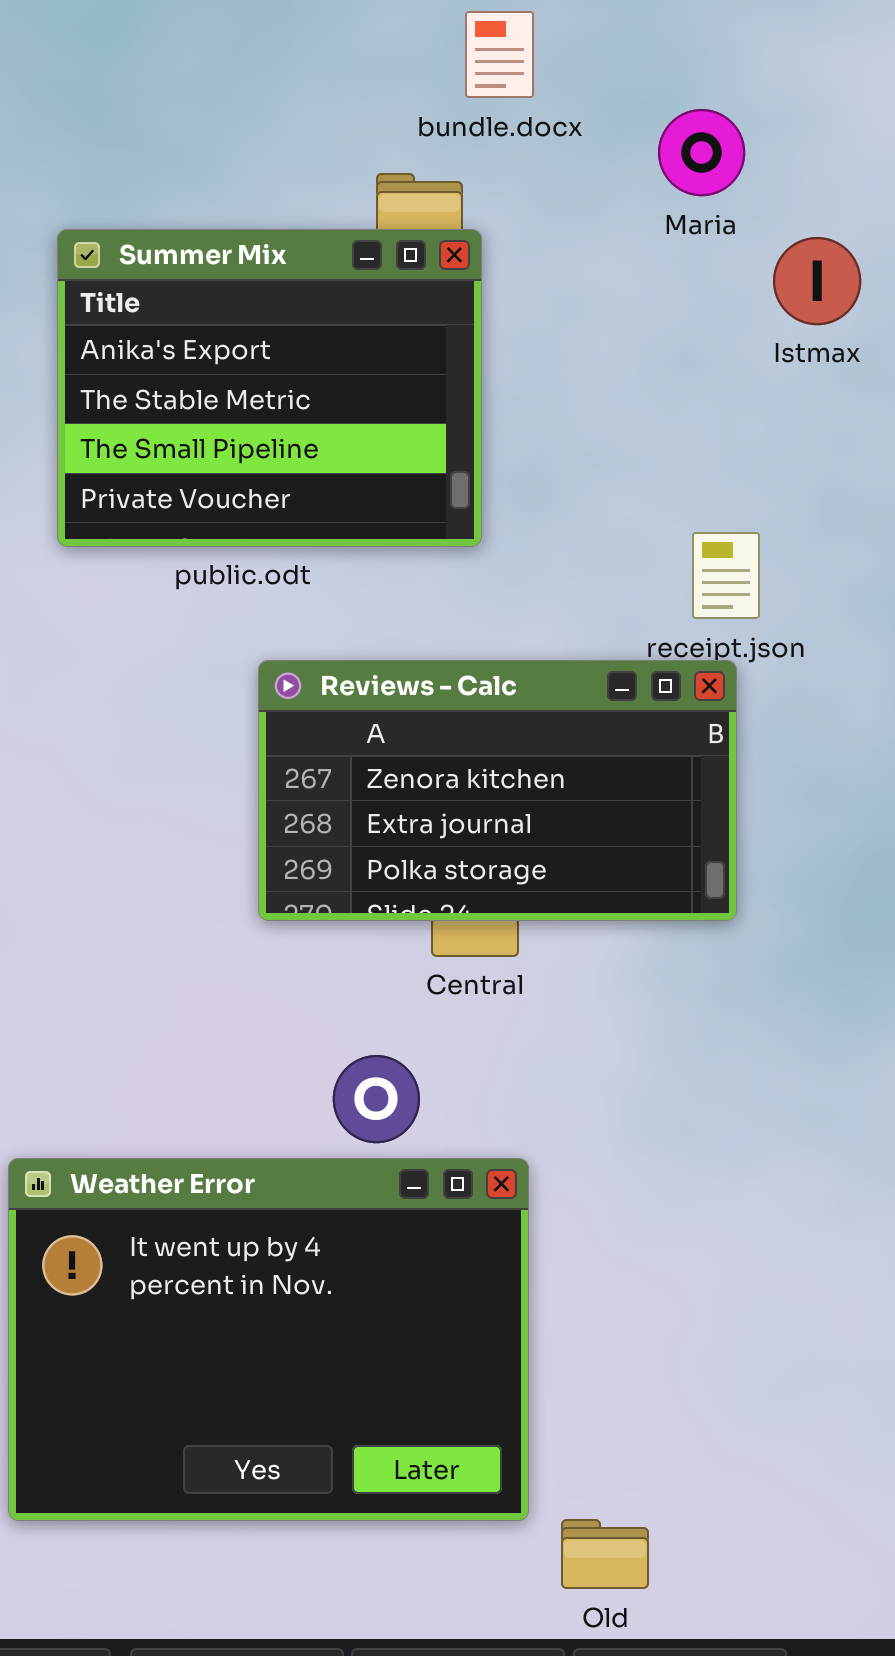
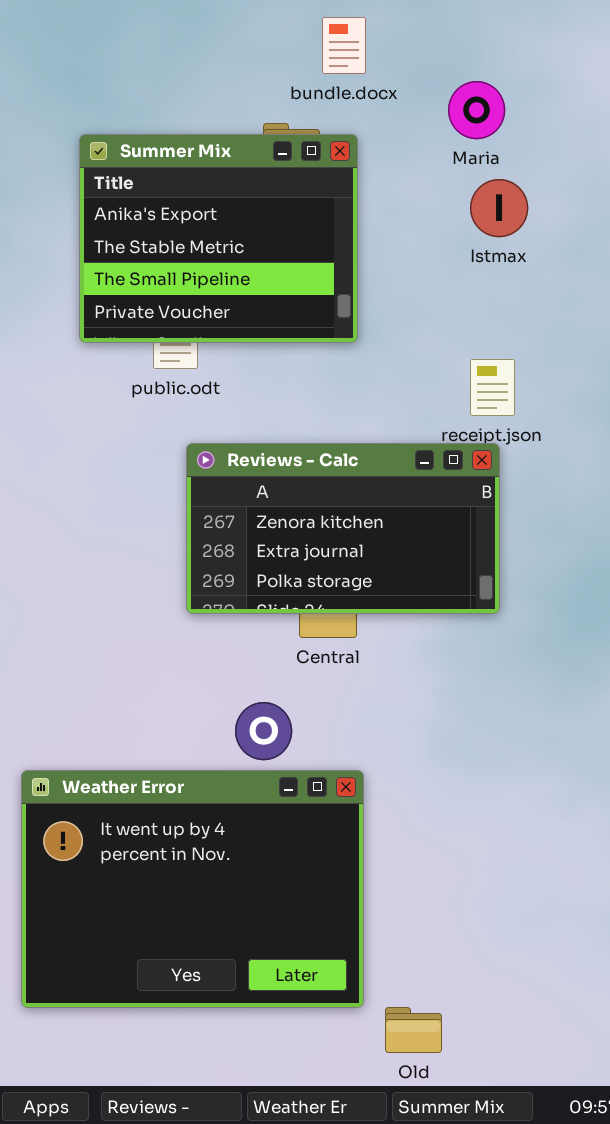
Summer Mix: [57,229,482,547] -> [79,134,358,343], moved
Istmax: [773,237,861,325] -> [470,179,528,237], moved

